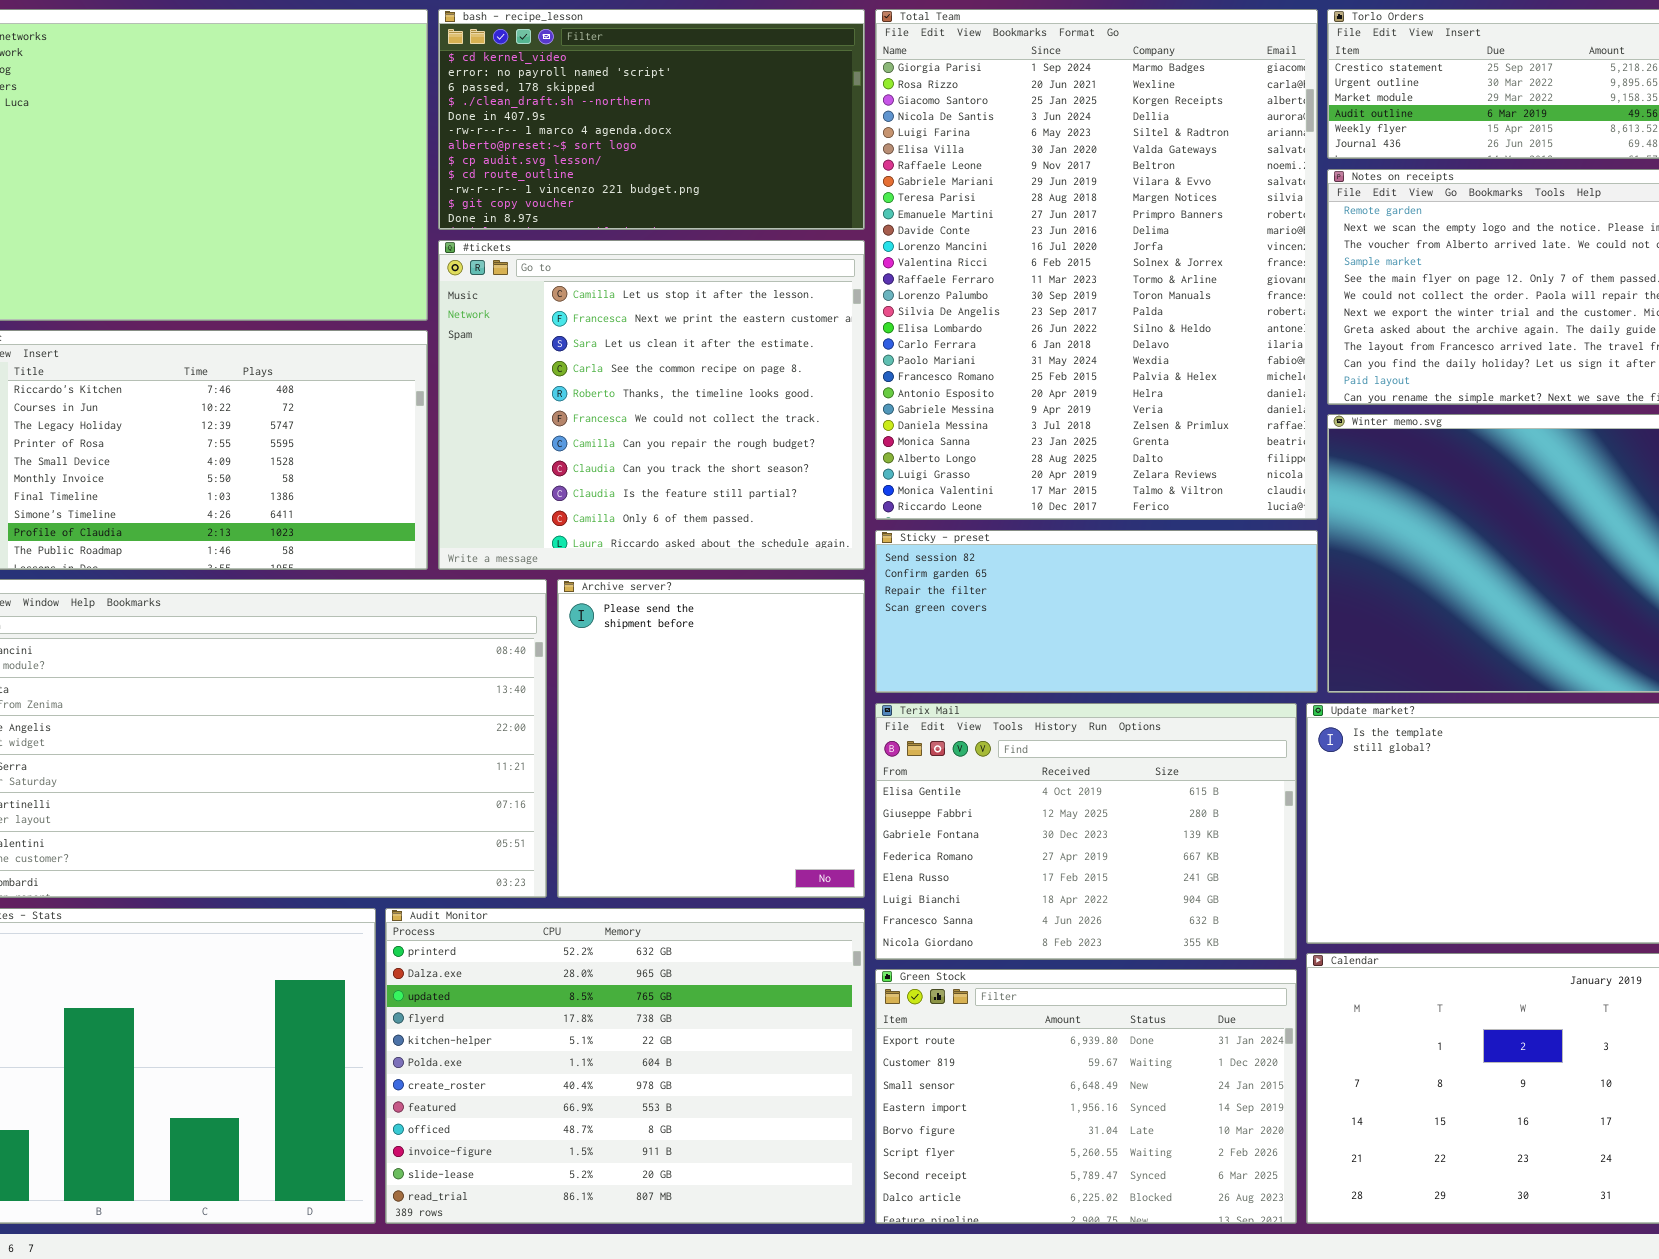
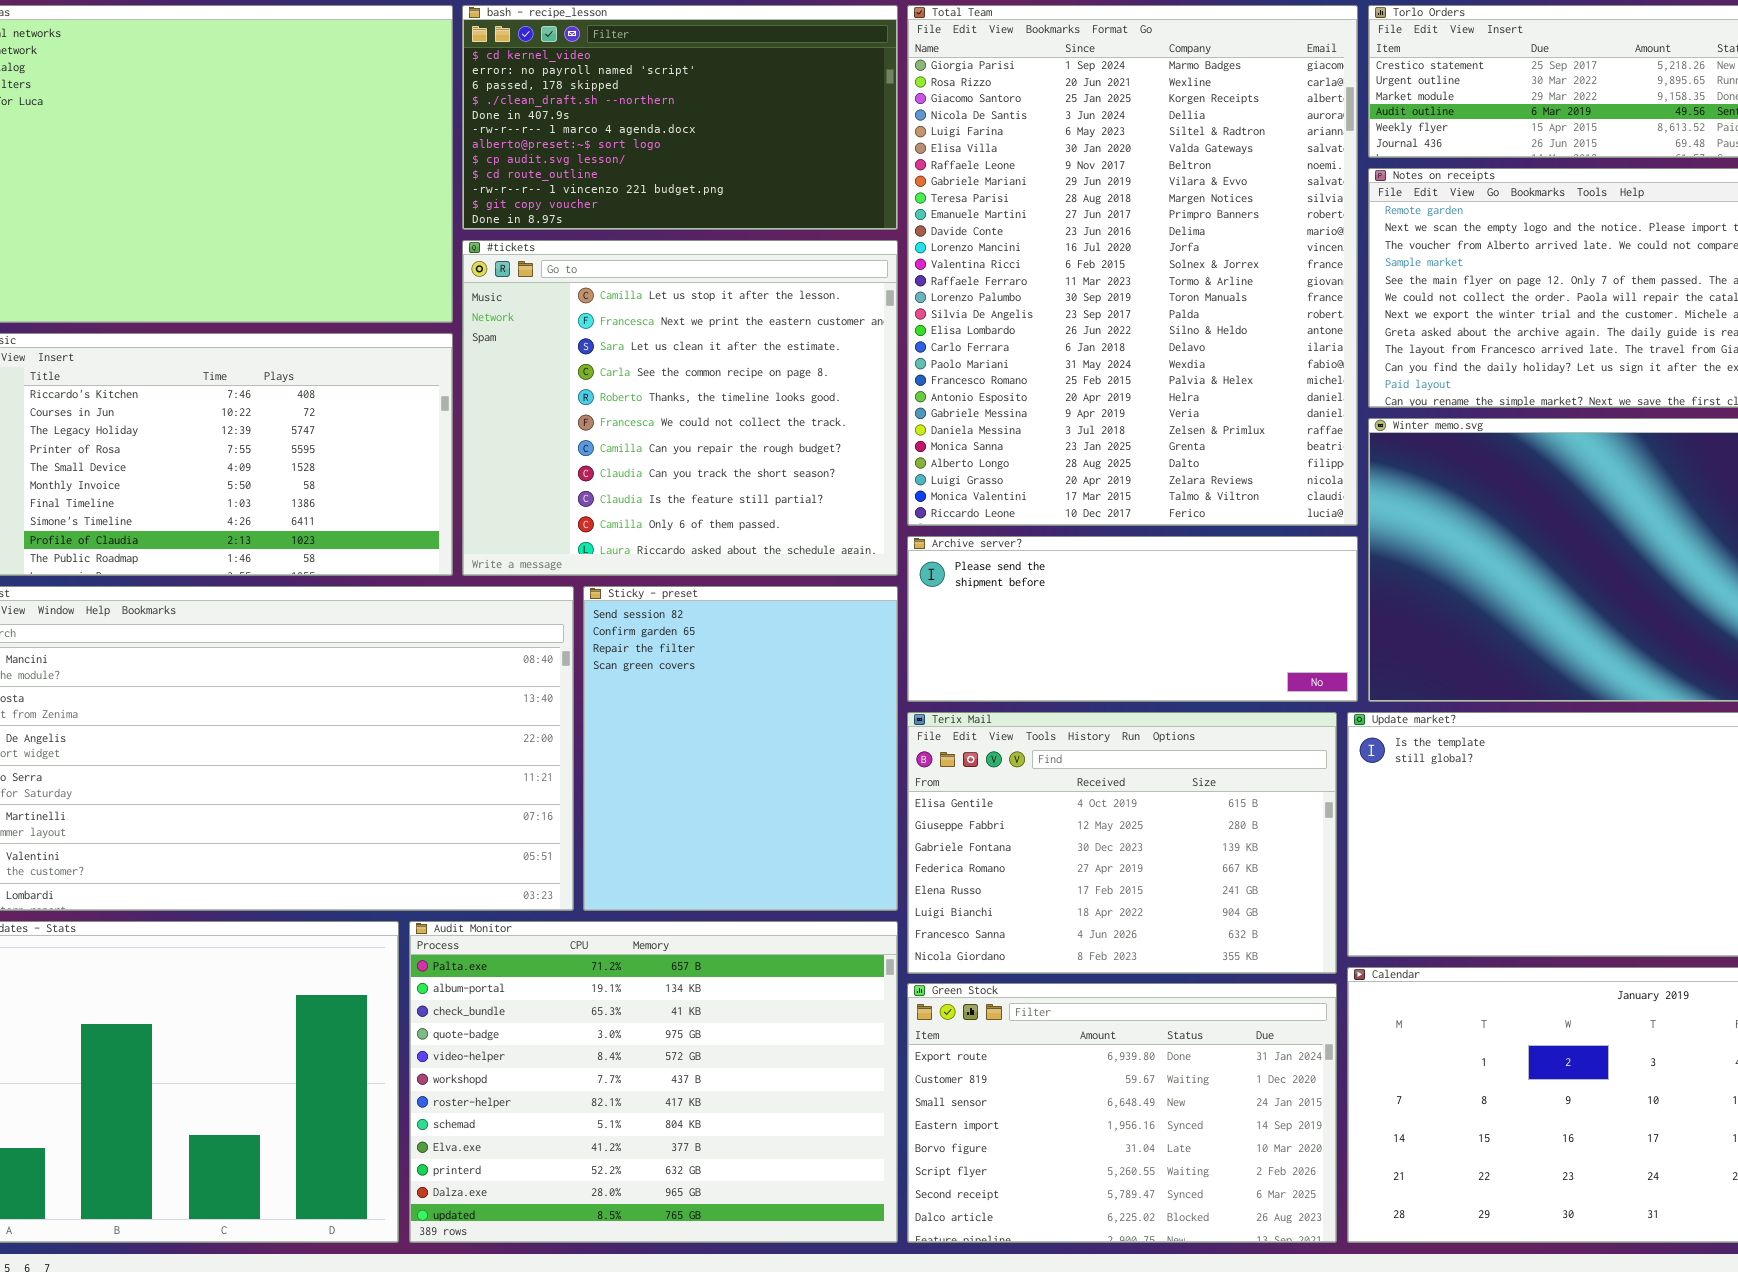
Sticky - preset: [875,530,1318,693] -> [583,586,898,911], moved, resized
Archive server?: [557,579,865,898] -> [907,536,1358,702], moved, resized
Audit Monitor: [385,908,865,1224] -> [409,921,898,1243], scrolled up 9 rows

